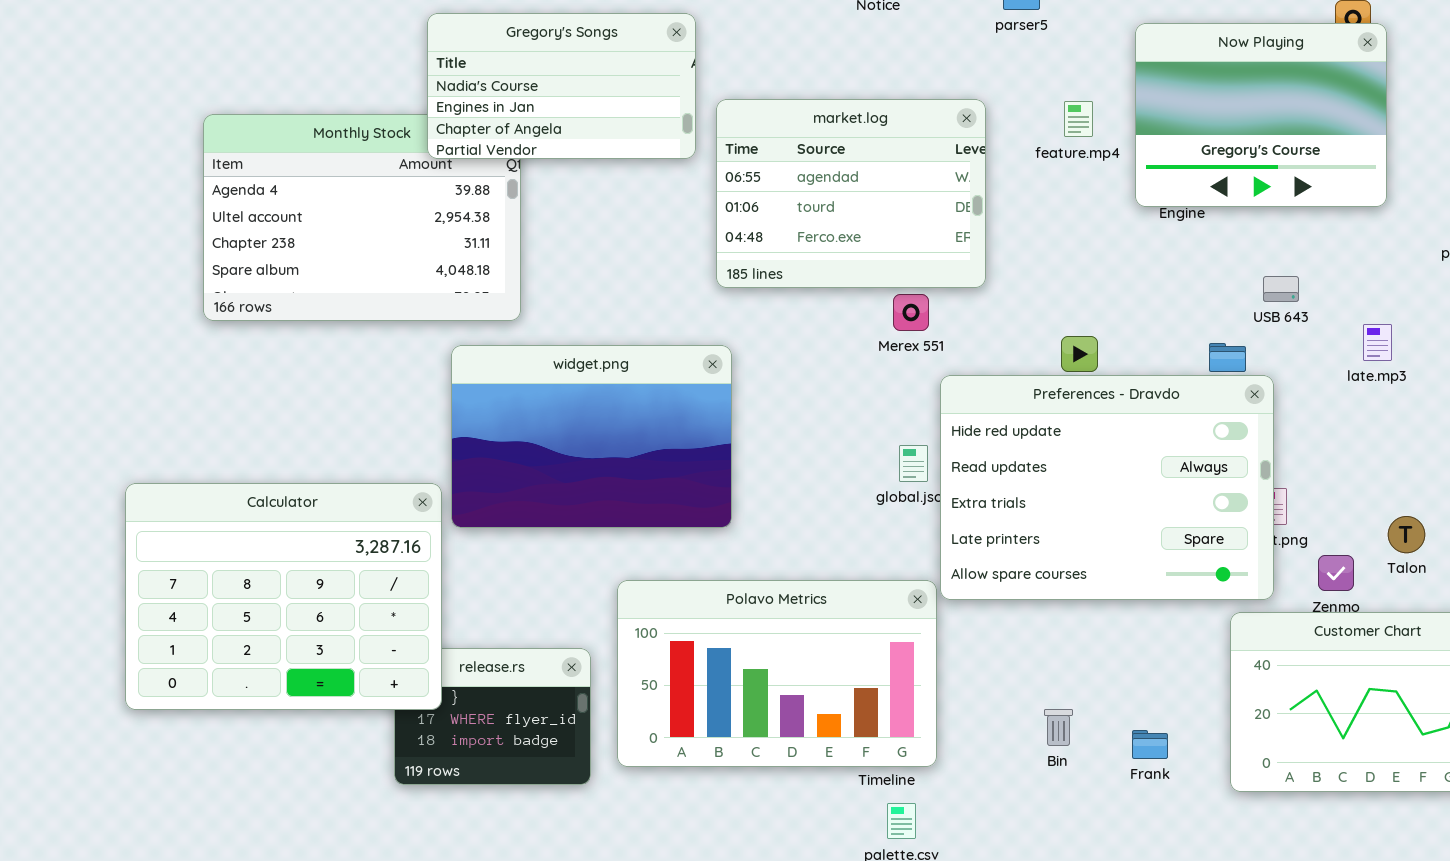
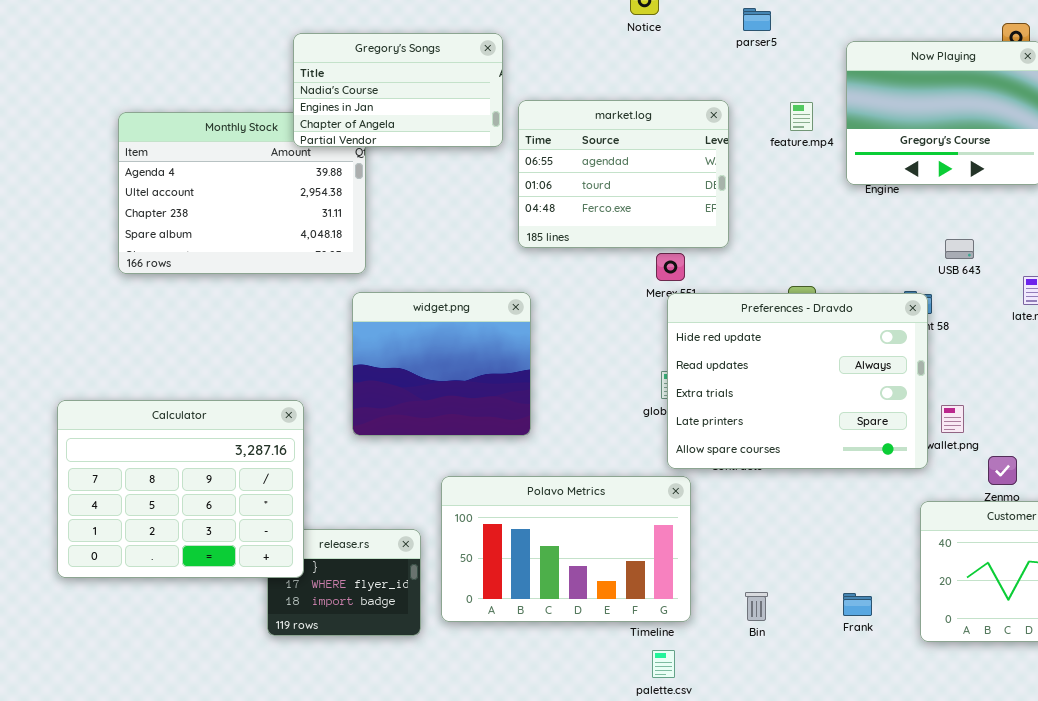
widget.png: [451,345,732,528] -> [352,292,531,436], resized
Preferences - Dravdo: [940,375,1274,600] -> [667,293,928,469], moved
Bin: [1044,709,1073,746] -> [745,592,768,621], moved

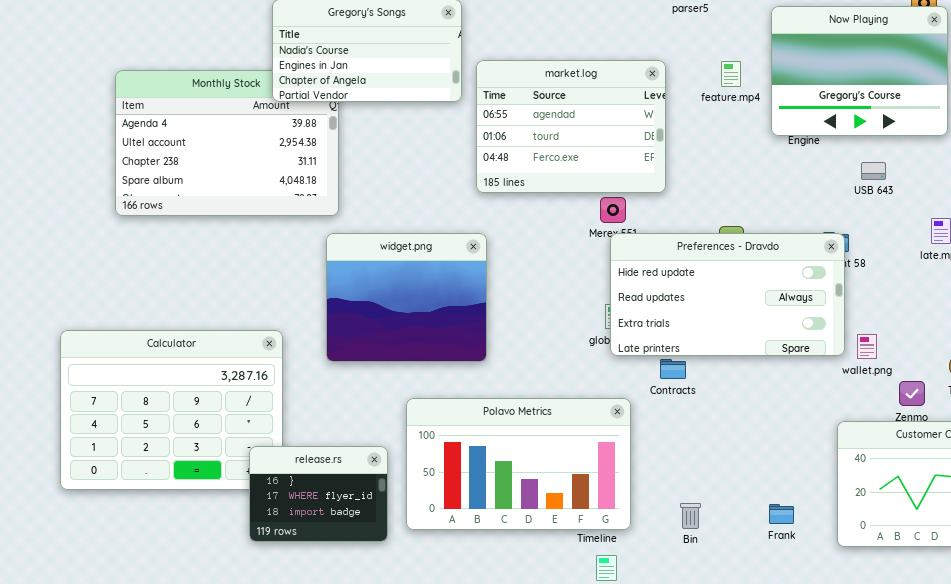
USB 643: [945,239,974,259] -> [861,162,886,180], moved
Preferences - Dravdo: [667,293,928,469] -> [610,233,845,356], resized
release.rs: [267,529,421,636] -> [249,446,388,542], raised

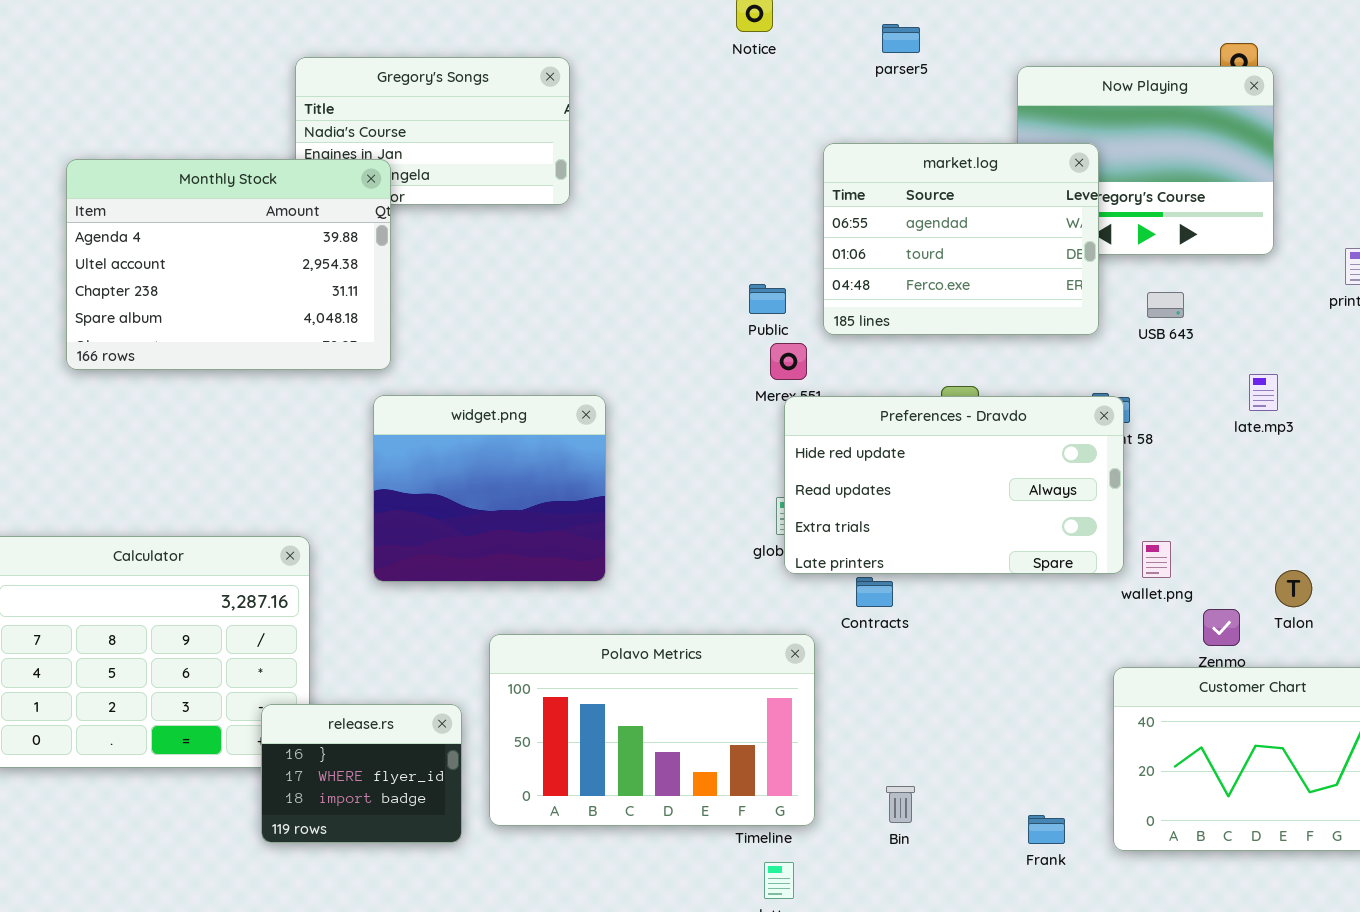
market.log: [476,60,666,193] -> [823,143,1099,335], moved
Monthly Stock: [115,70,339,216] -> [66,159,391,370], raised
Frank: [769,504,794,524] -> [1028,815,1065,844], moved

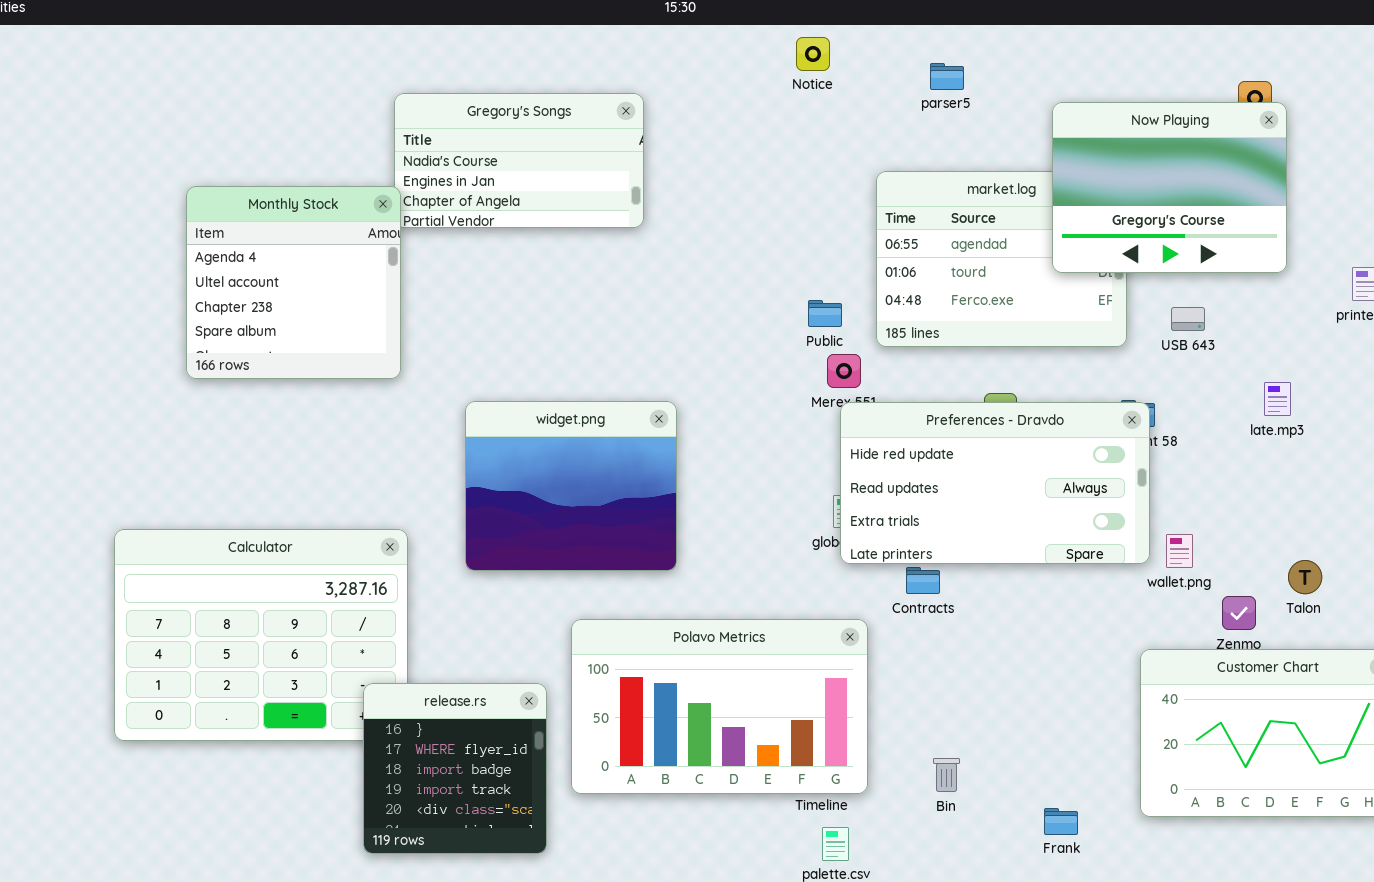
Now Playing: [1017,66,1274,255] -> [1052,102,1287,273], raised
Monthly Stock: [66,159,391,370] -> [186,186,401,379], resized
release.rs: [261,704,462,843] -> [363,683,547,854], resized
Frank: [1028,815,1065,844] -> [1044,808,1078,835], moved

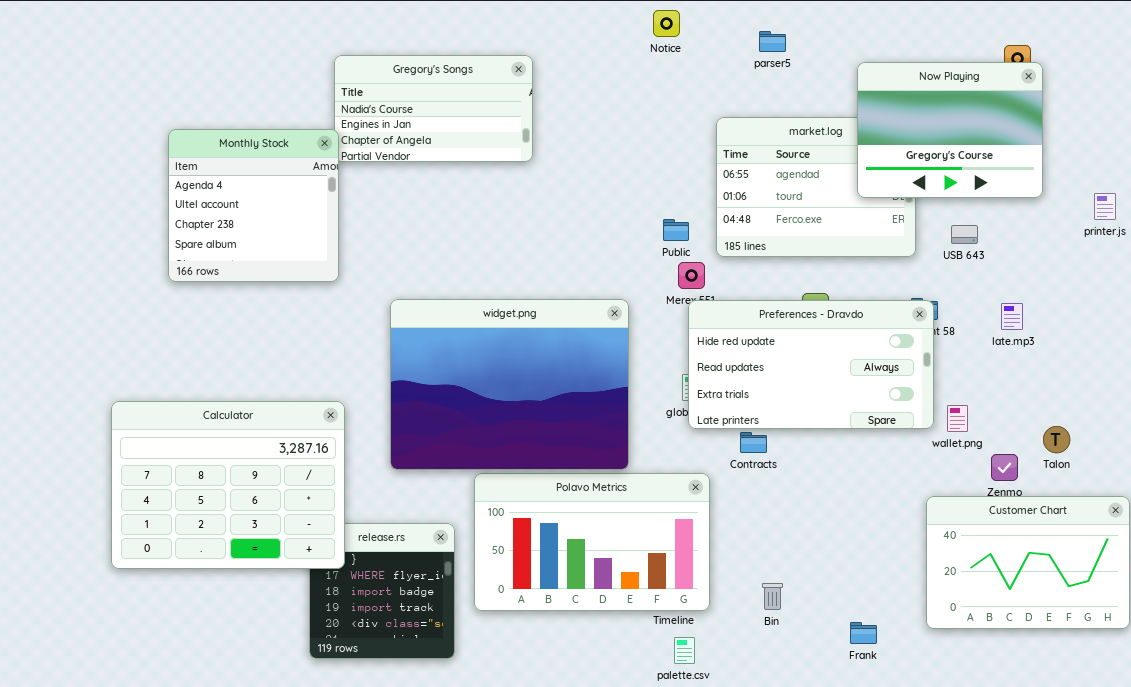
late.mp3: [1264,382,1291,416] -> [1001,303,1023,330], moved
widget.png: [465,401,677,571] -> [390,299,629,470], resized
Calculator: [114,529,408,741] -> [111,401,345,569], raised

